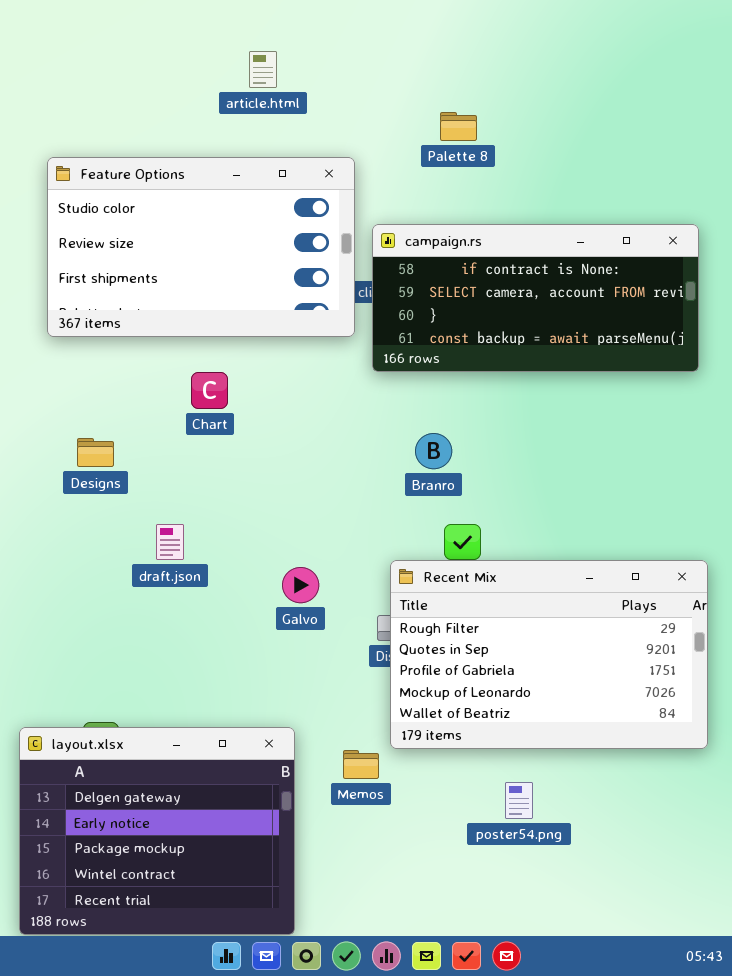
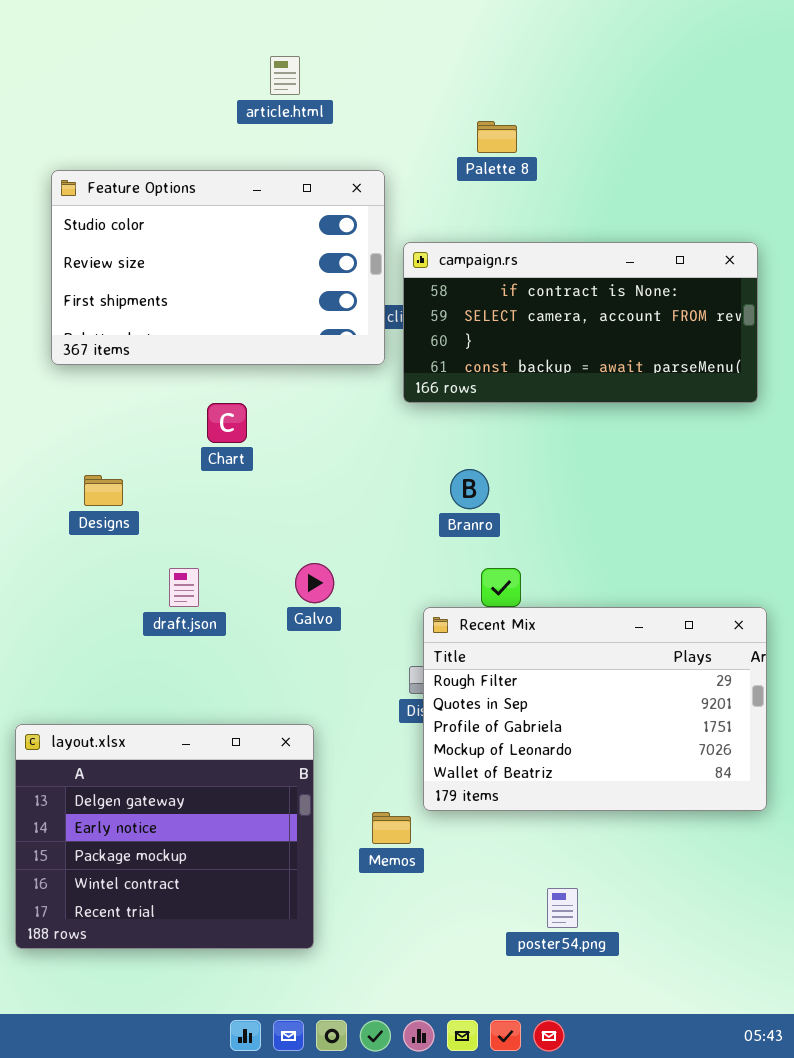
Galvo: [282,567,319,603] -> [295,563,334,603], moved
layout.xlsx: [19,727,295,935] -> [15,724,314,949], moved
poster54.png: [505,782,533,819] -> [547,888,578,928], moved

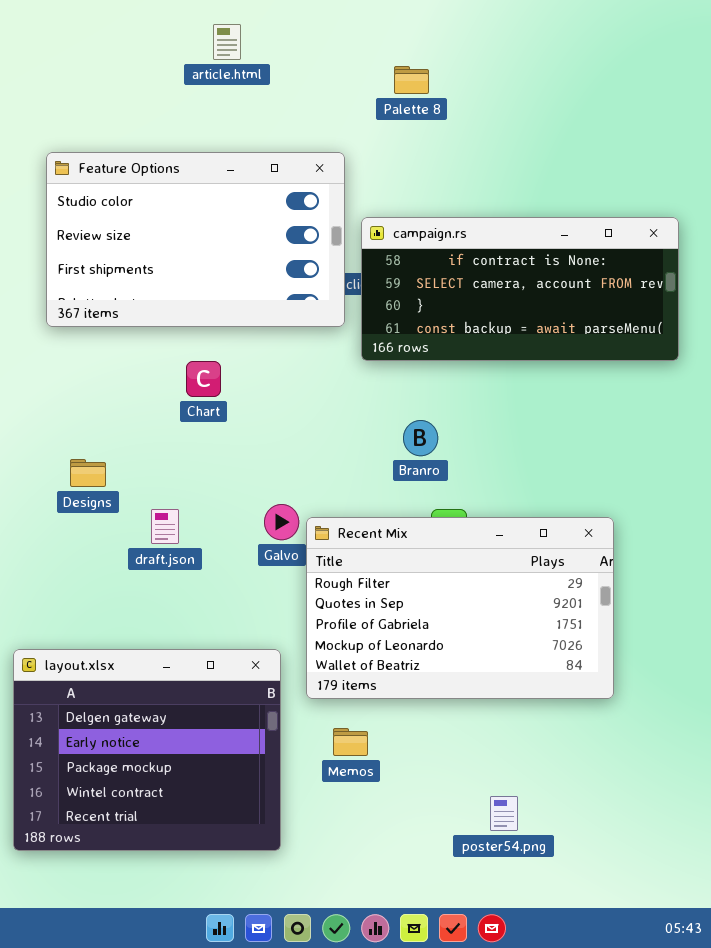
article.html: [270,56,300,95] -> [213,24,241,60], moved
Palette 8: [477,121,517,153] -> [394,66,429,94], moved
Designs: [84,475,123,506] -> [70,459,106,487], moved
Recent Mix: [423,607,767,811] -> [306,517,614,699], moved

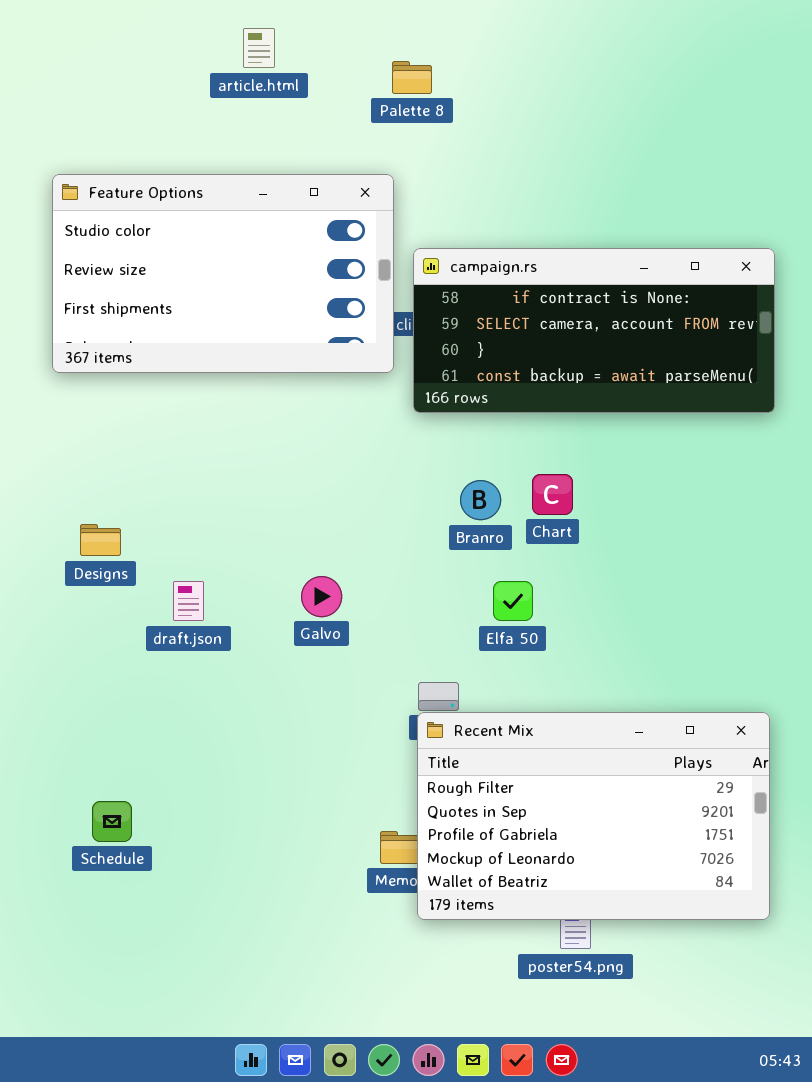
Palette 8: [394,66,429,94] -> [392,61,432,94], moved
Chart: [186,361,221,397] -> [532,474,573,515], moved
Recent Mix: [306,517,614,699] -> [417,712,770,920], moved
layout.xlsx: [13,649,281,851] -> none, closed

